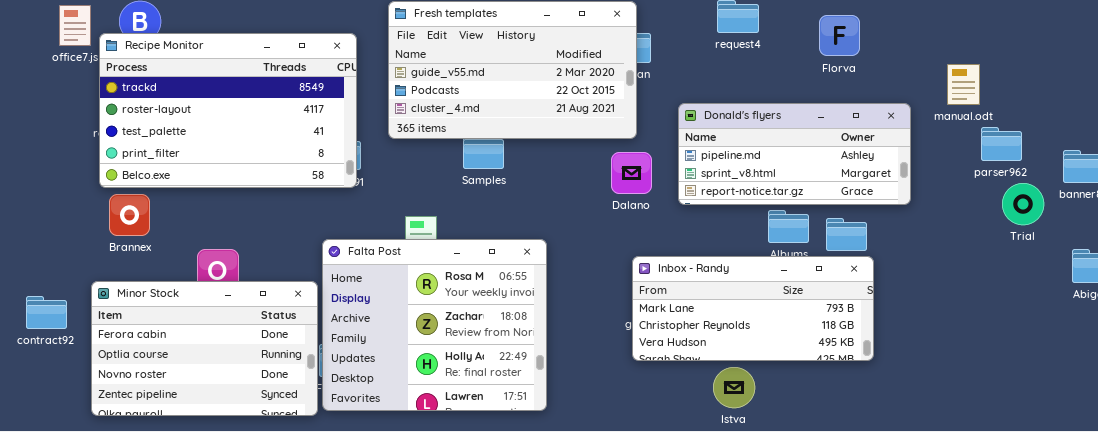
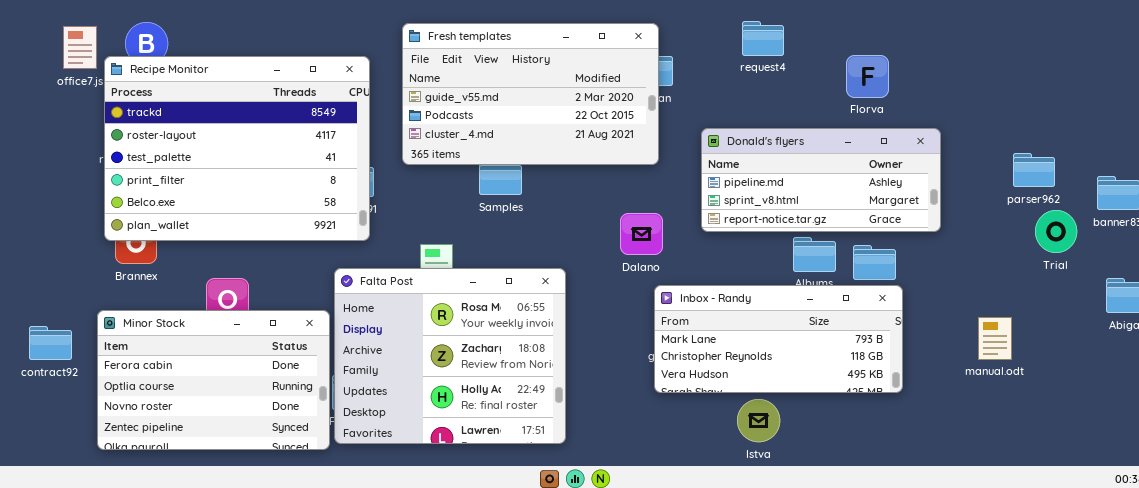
Florva: [819,15,860,56] -> [846,55,889,98], moved
Recipe Monitor: [99,33,357,188] -> [104,56,370,241], resized
manual.odt: [947,64,980,105] -> [978,317,1012,360], moved
Dalano: [611,152,652,194] -> [620,213,663,255], moved

